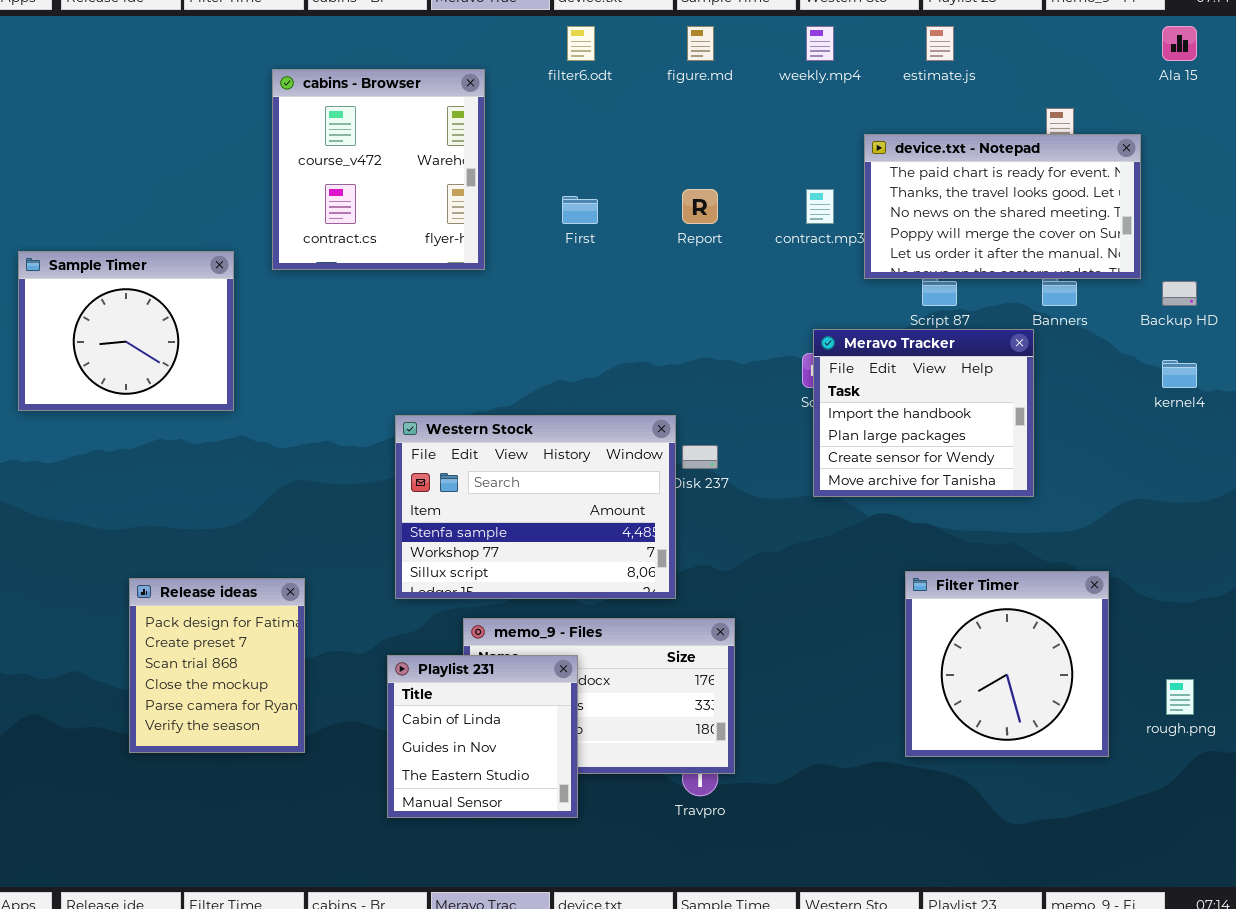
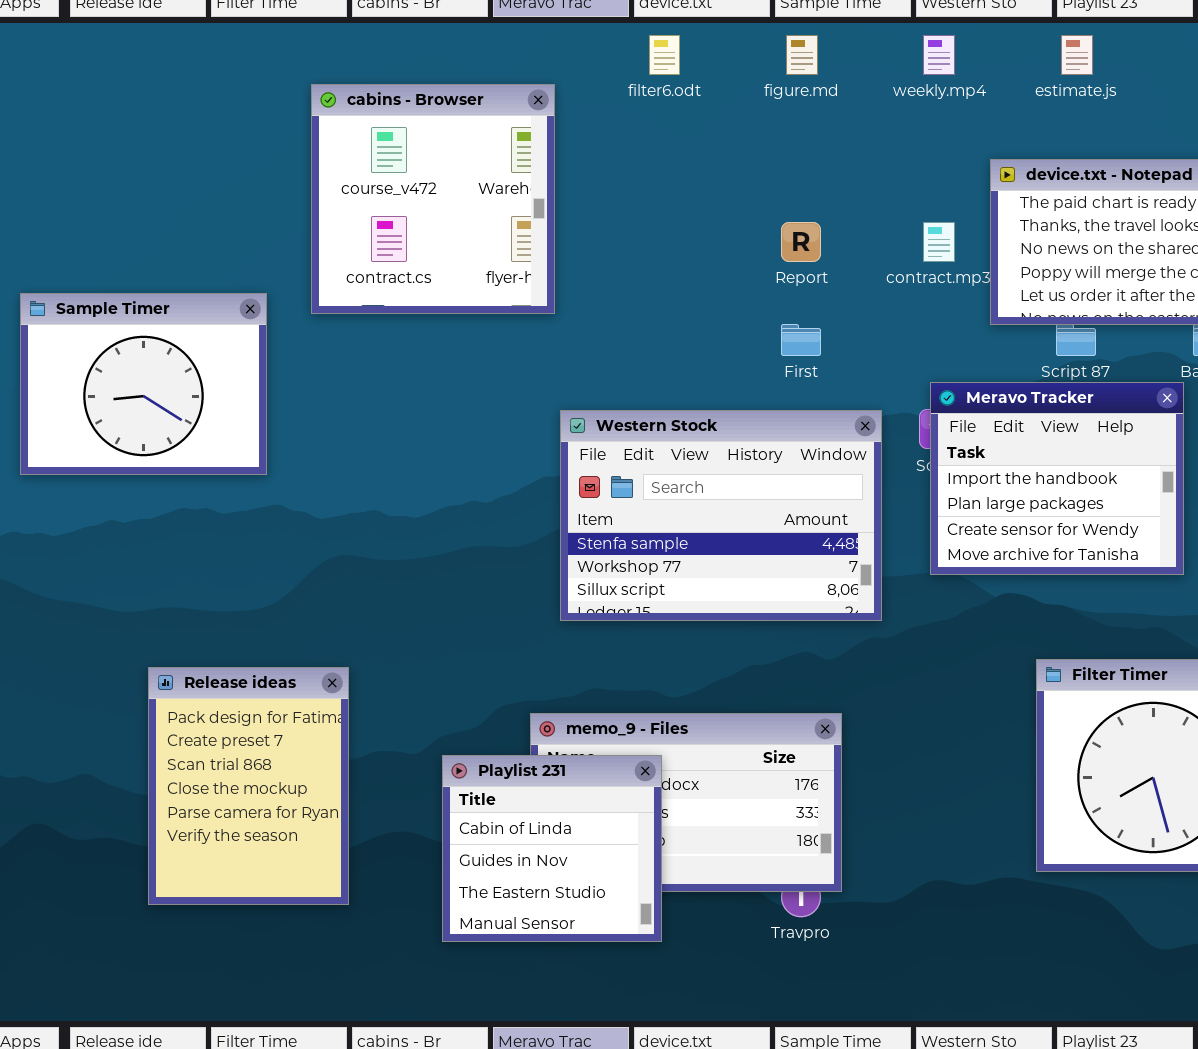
First: [562,196,598,224] -> [781,324,821,356], moved
Western Stock: [395,415,676,599] -> [560,410,882,621], moved
Release ideas: [129,578,305,753] -> [148,667,349,905], resized

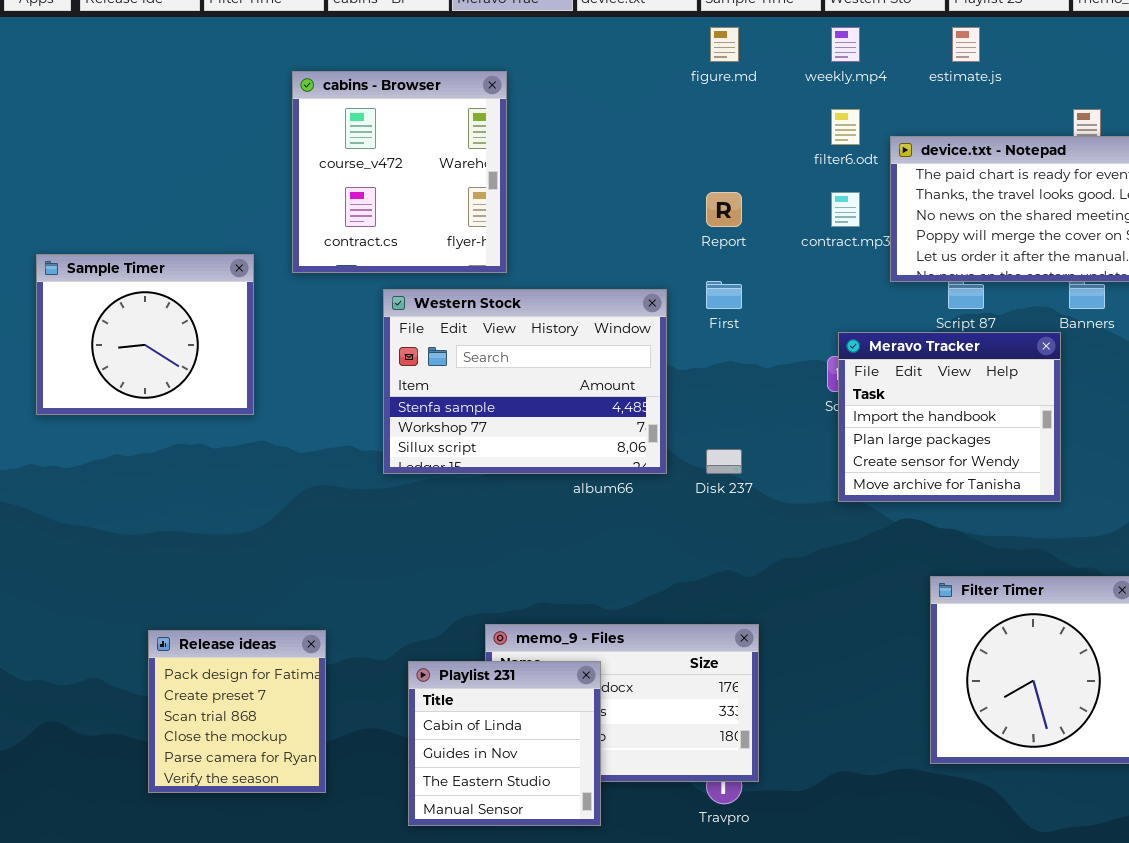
filter6.odt: [649,35,680,75] -> [831,109,860,145], moved
Western Stock: [560,410,882,621] -> [383,289,667,474], moved
Release ideas: [148,667,349,905] -> [148,630,326,793], resized

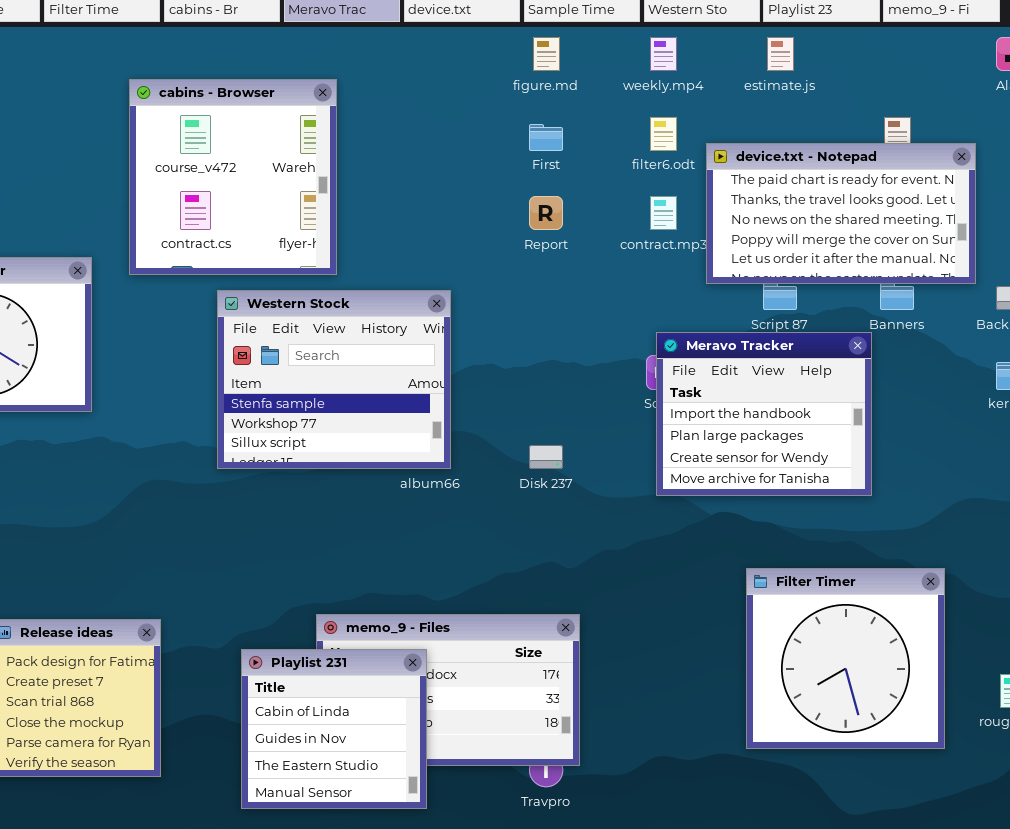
First: [706,281,742,309] -> [529,124,563,151], moved
Western Stock: [383,289,667,474] -> [217,290,451,469], resized

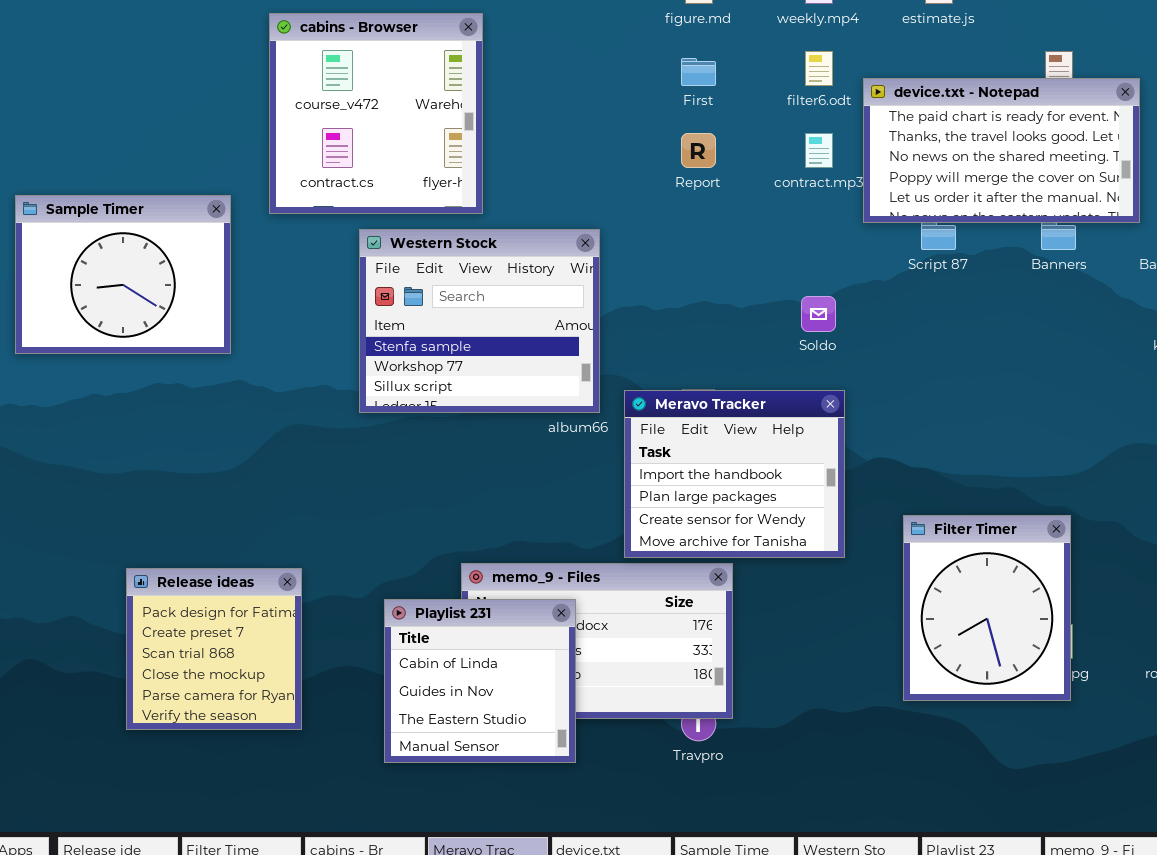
Meravo Tracker: [656,332,872,496] -> [624,390,845,558], moved
Filter Timer: [746,568,945,749] -> [903,515,1071,701], resized

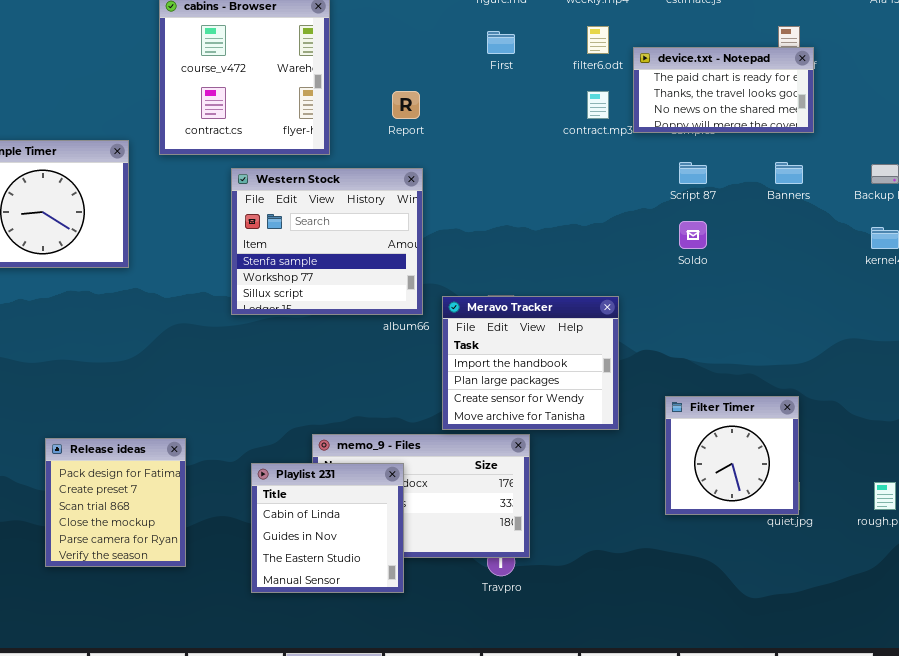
device.txt - Notepad: [863,78,1140,223] -> [633,47,814,133], resized
Report: [681,133,716,168] -> [392,91,420,119], moved
Soldo: [801,296,836,332] -> [679,221,707,249], moved
Filter Timer: [903,515,1071,701] -> [665,396,799,515], resized

